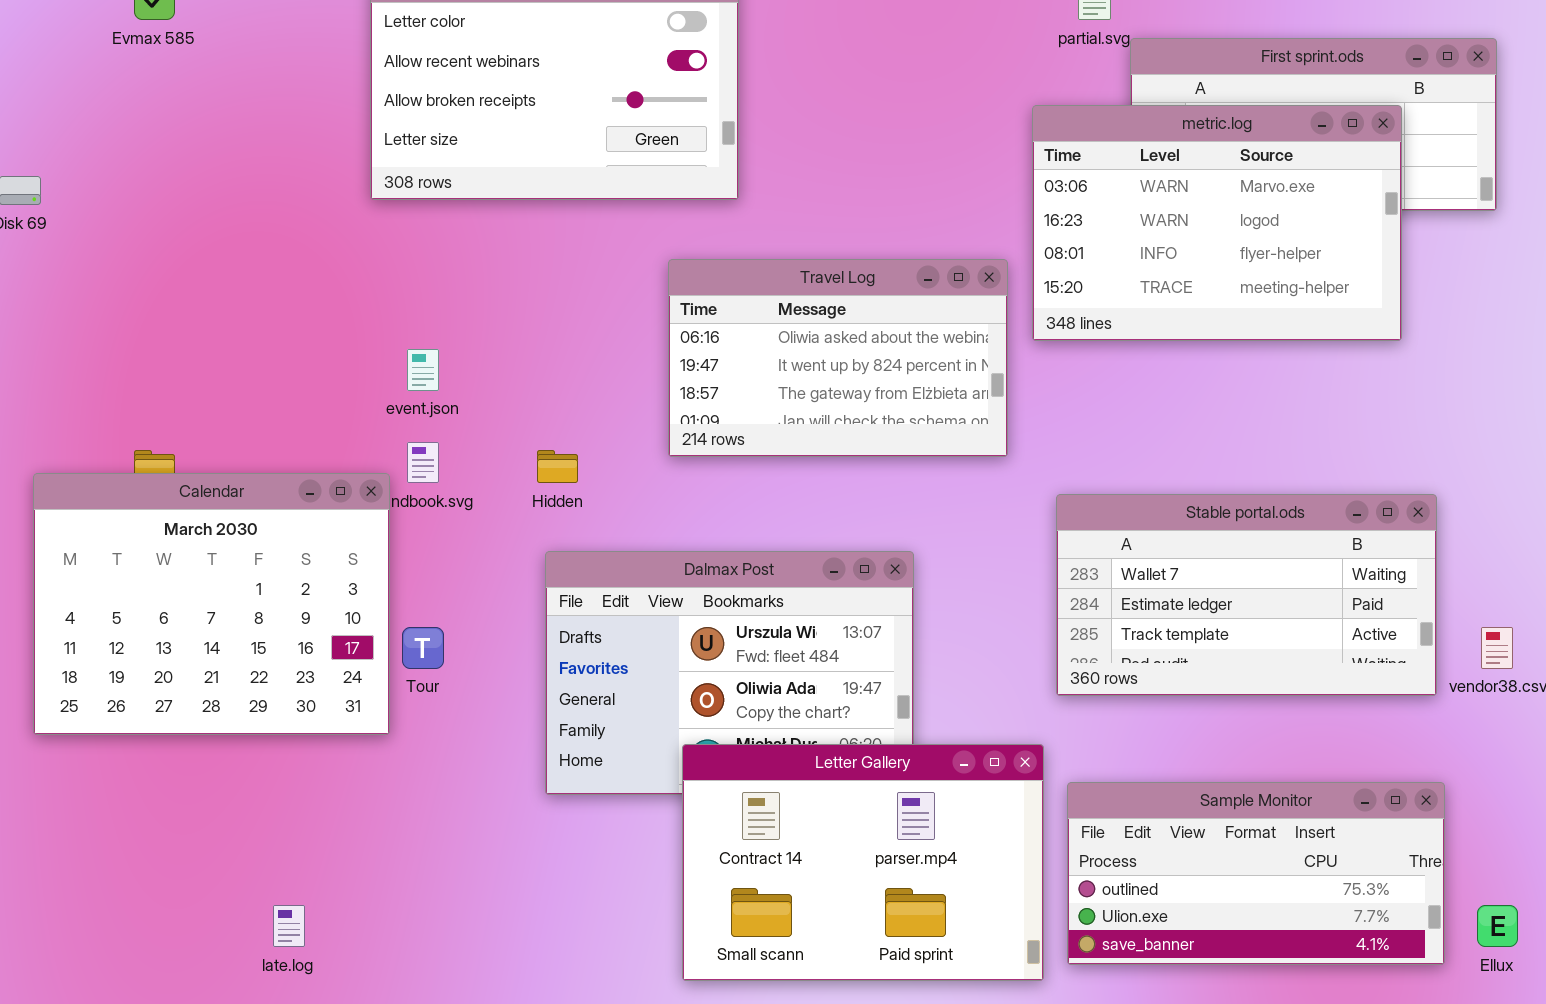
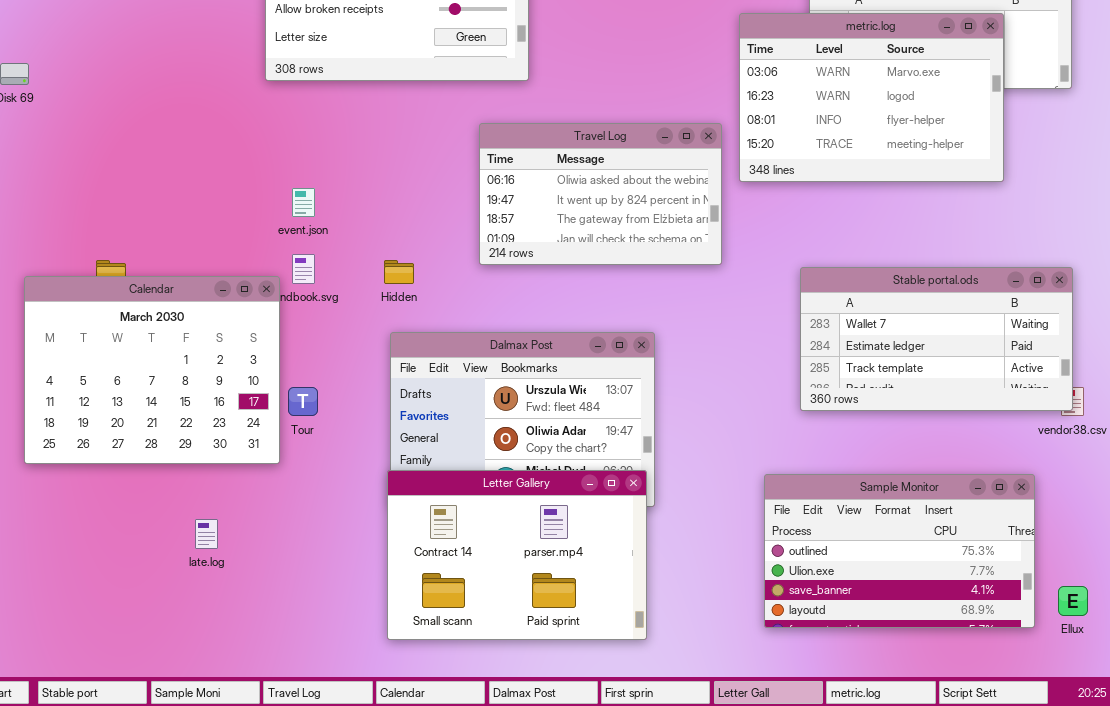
Stable portal.ods: [1056,494,1437,696] -> [800,267,1073,411], moved
Letter Gallery: [682,744,1044,981] -> [387,470,647,640], moved
Sample Monitor: [1067,782,1445,965] -> [764,474,1035,628], resized
late.log: [273,905,305,947] -> [195,519,218,549], moved

